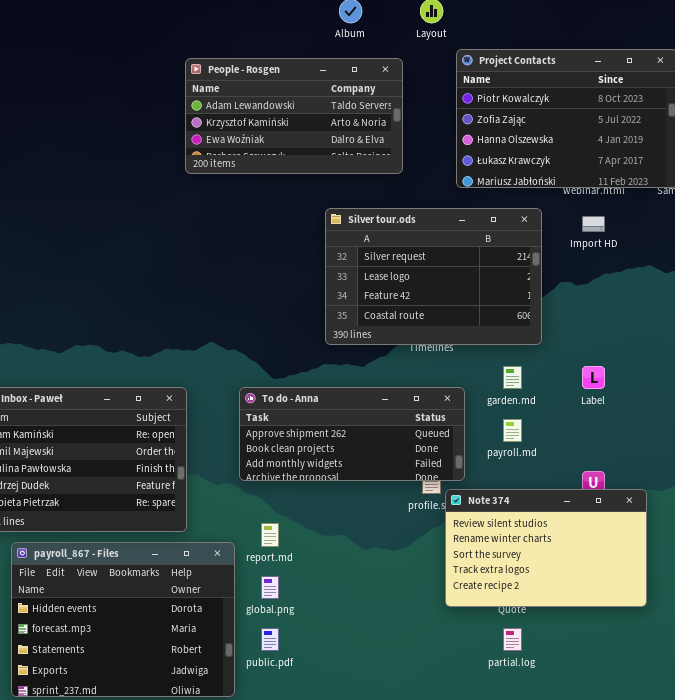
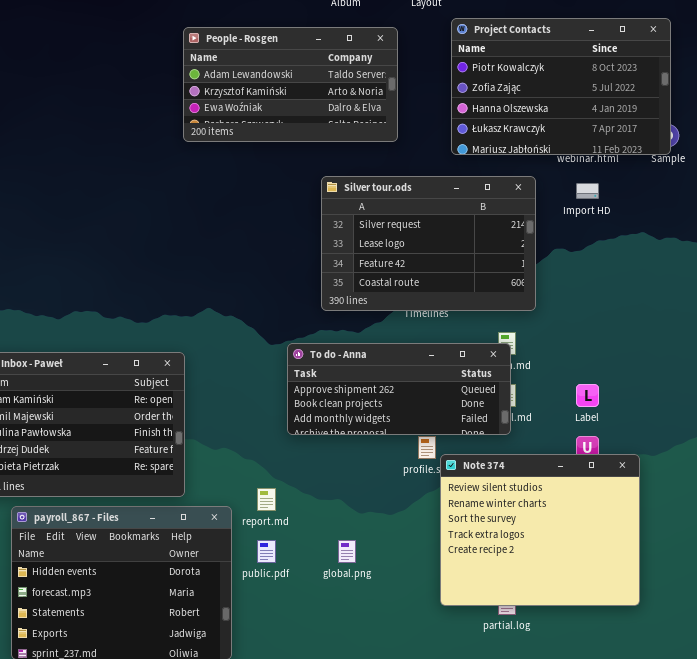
Label: [582,366,605,389] -> [576,384,599,407], moved
To do - Anna: [239,387,465,481] -> [287,343,511,435], moved
Note 374: [445,489,647,607] -> [440,454,640,606], resized
global.png: [261,576,279,599] -> [338,540,356,563], moved
public.pdf: [261,628,279,651] -> [257,540,276,563], moved

